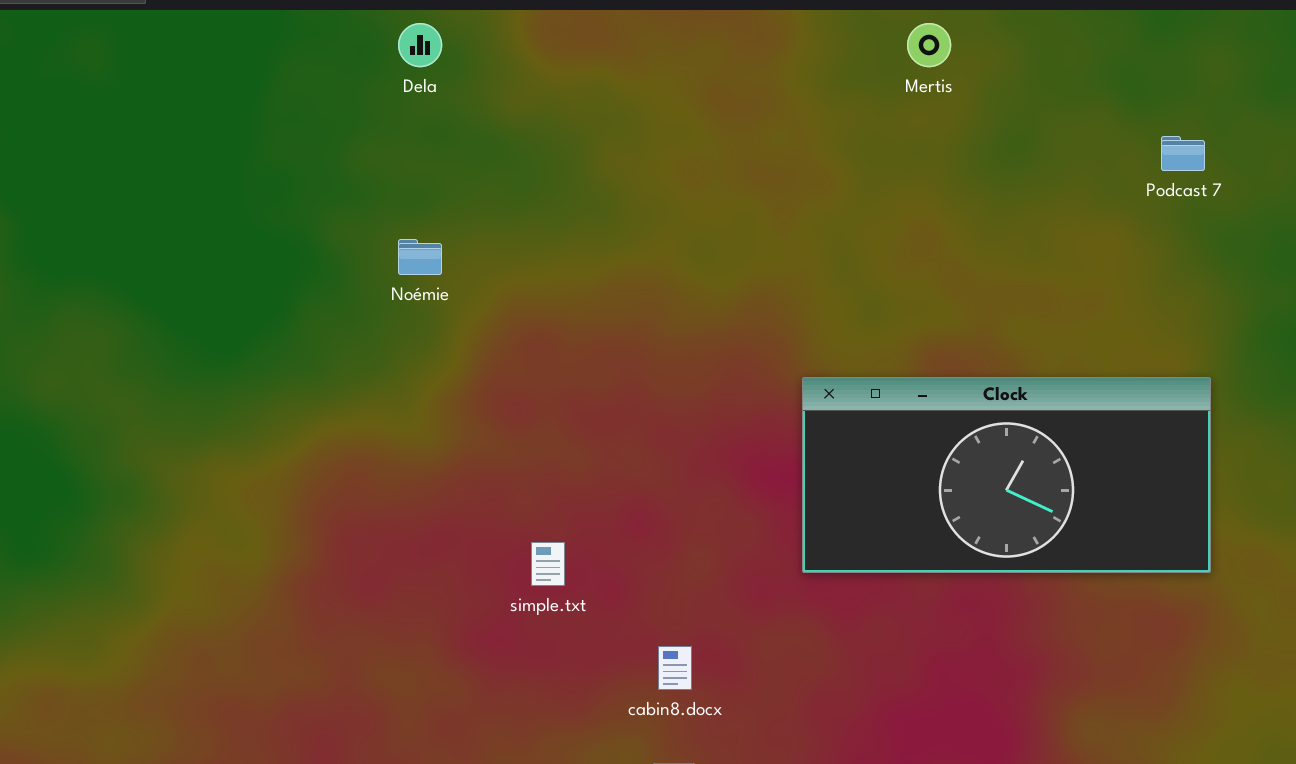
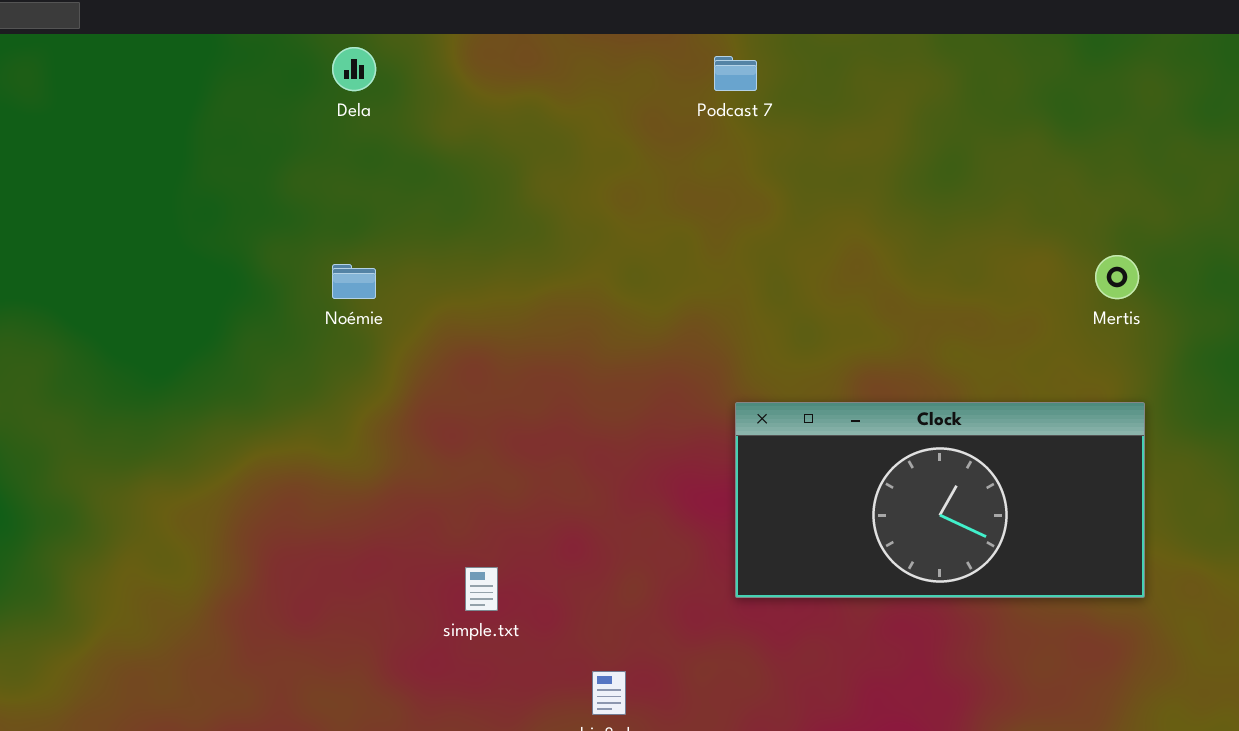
Mertis: [907,23,951,67] -> [1095,255,1139,299], moved
Podcast 7: [1161,136,1205,171] -> [714,56,757,91], moved

